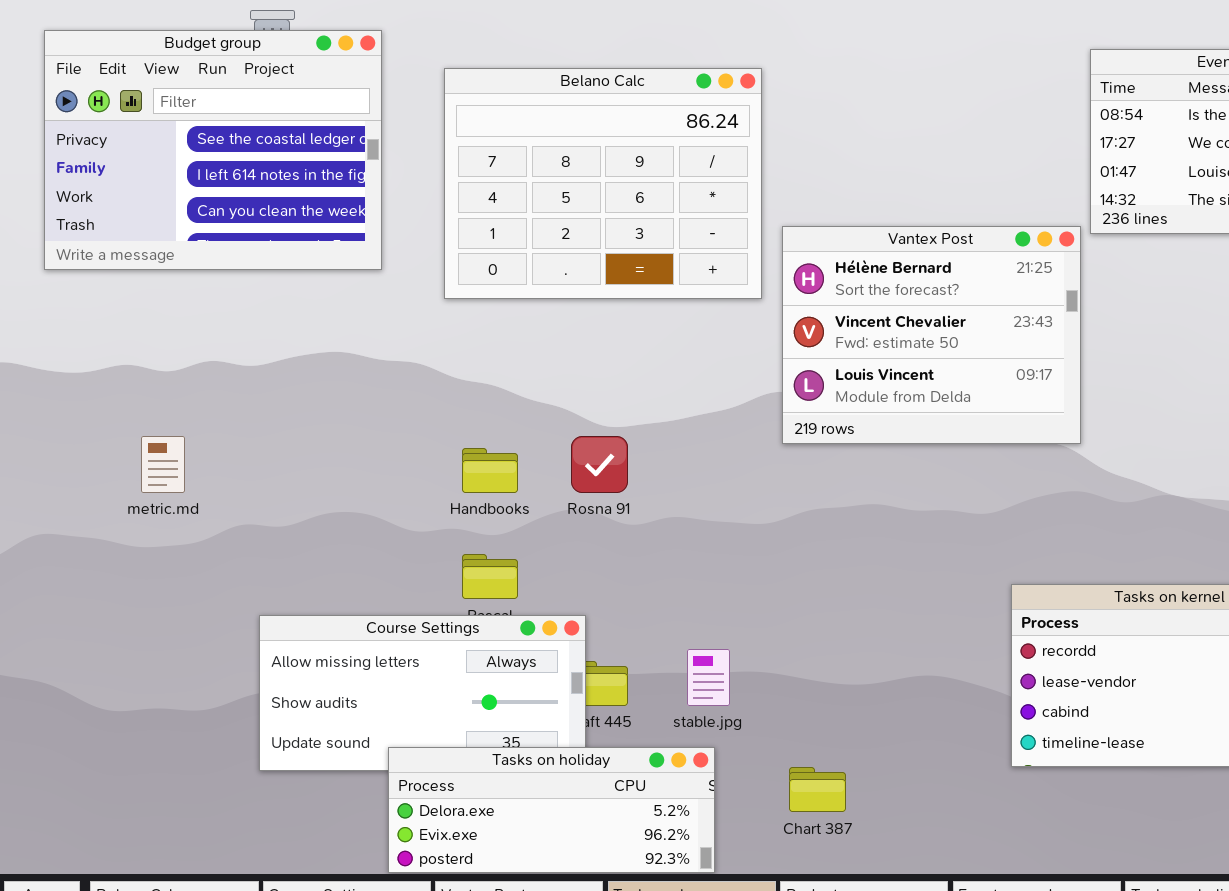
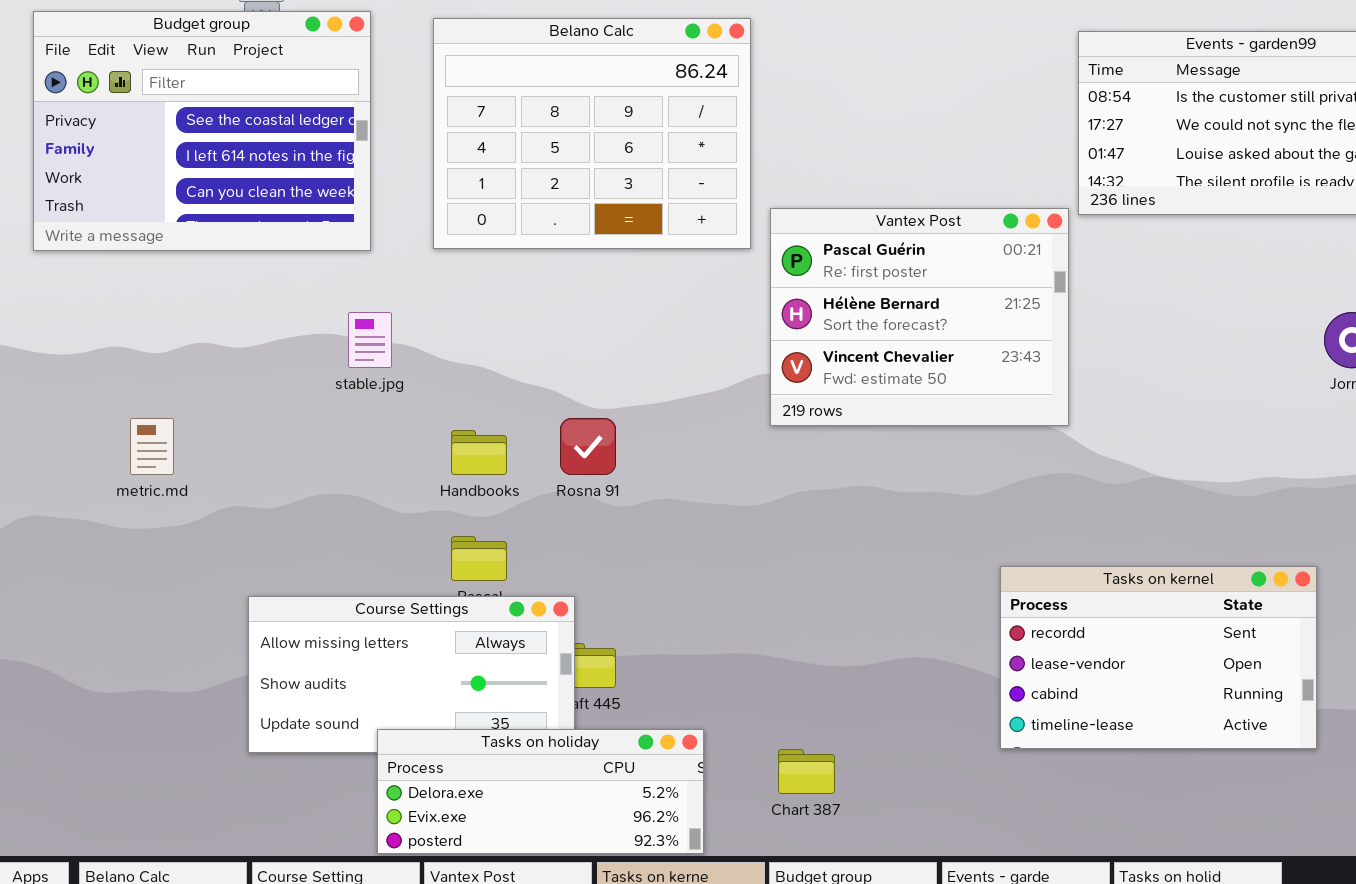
Belano Calc: [444,68,762,299] -> [433,18,751,249], moved
Vantex Post: [782,226,1081,444] -> [770,208,1069,426], scrolled up 1 row
stable.jpg: [687,649,730,706] -> [348,312,392,368], moved

